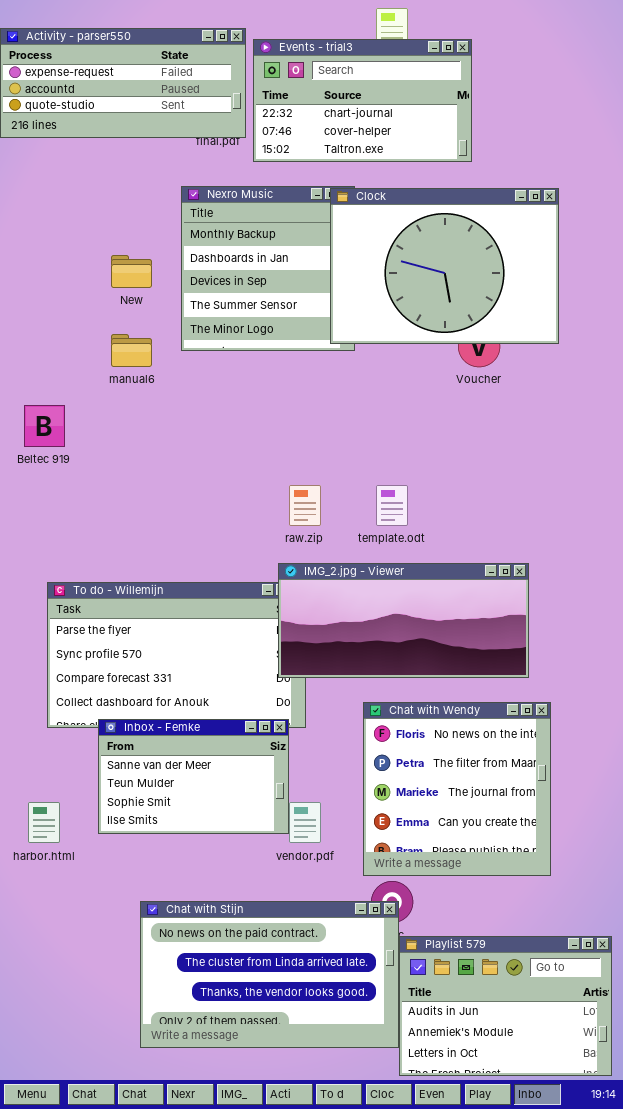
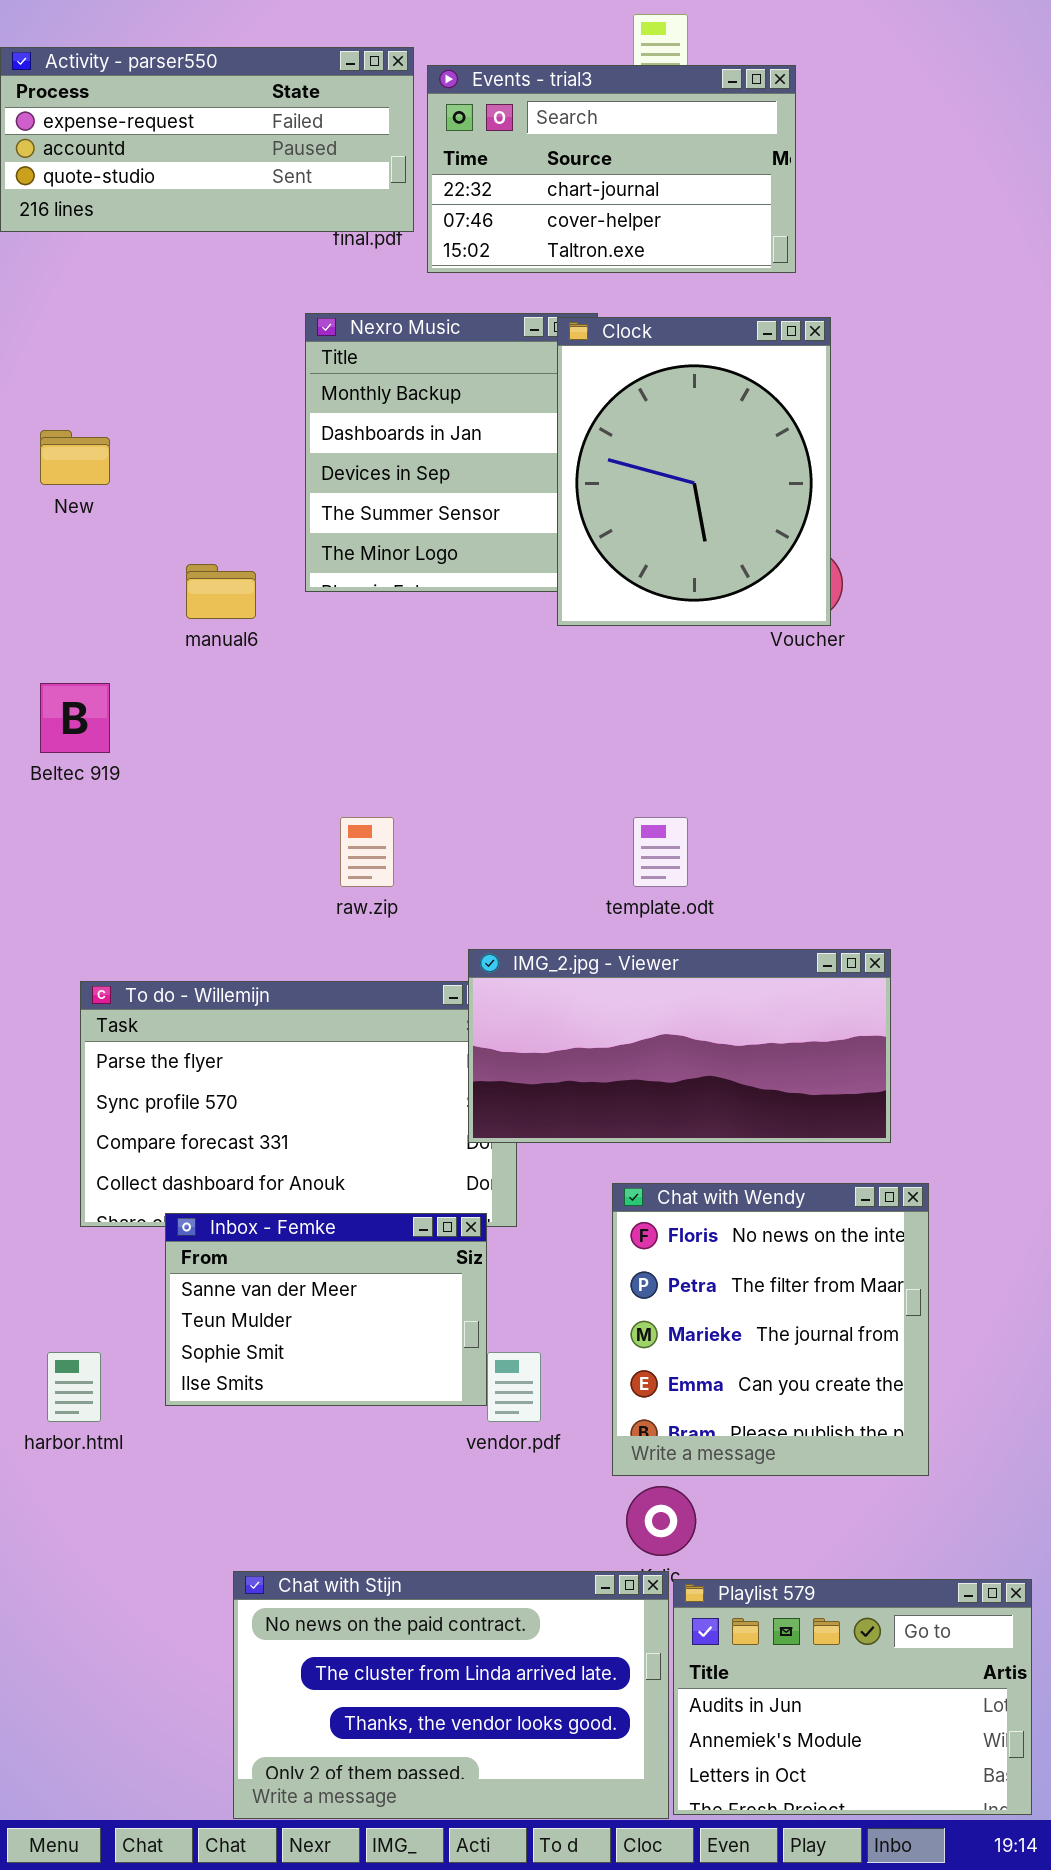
Clock: [330,188,559,344] -> [557,317,831,626], resized
New: [111,255,152,288] -> [40,430,110,485], moved
raw.zip: [289,485,321,526] -> [340,817,394,887], moved
Chat with Stijn: [140,901,399,1048] -> [233,1571,669,1819], moved

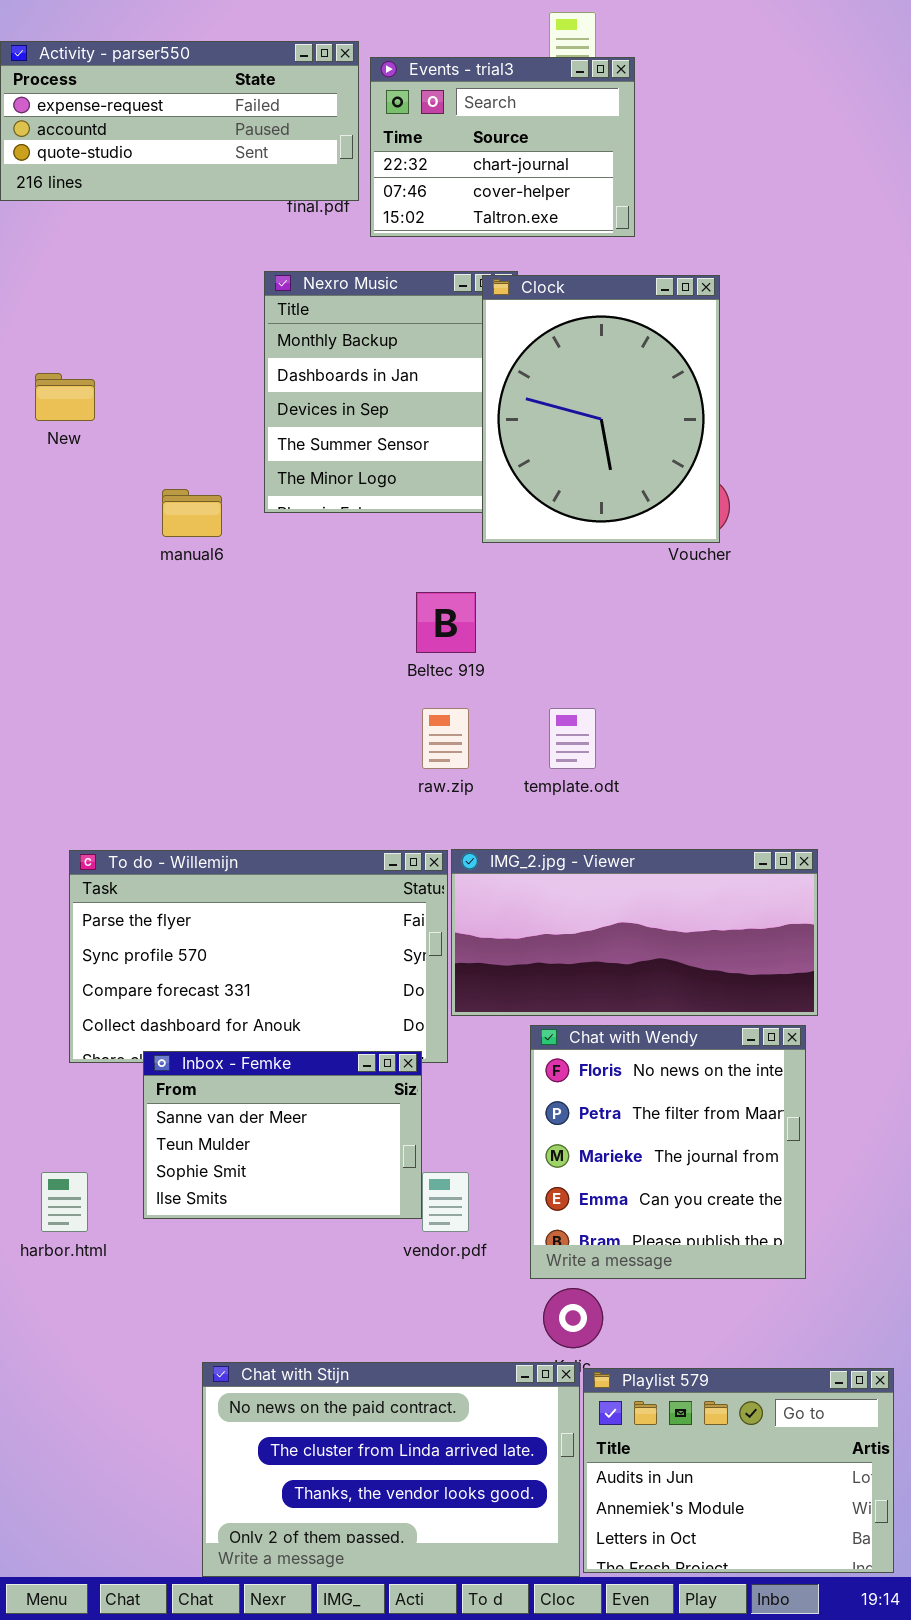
Events - trial3: [427,65,796,273] -> [370,57,635,237], resized
Beltec 919: [40,683,110,753] -> [416,592,476,653], moved
raw.zip: [340,817,394,887] -> [422,708,469,769], moved
IMG_2.jpg - Viewer: [468,949,891,1143] -> [451,849,818,1016], moved

